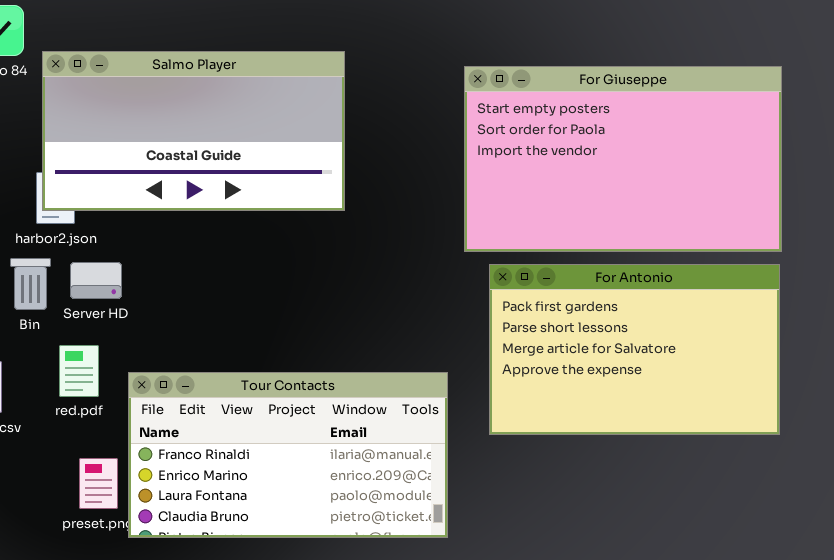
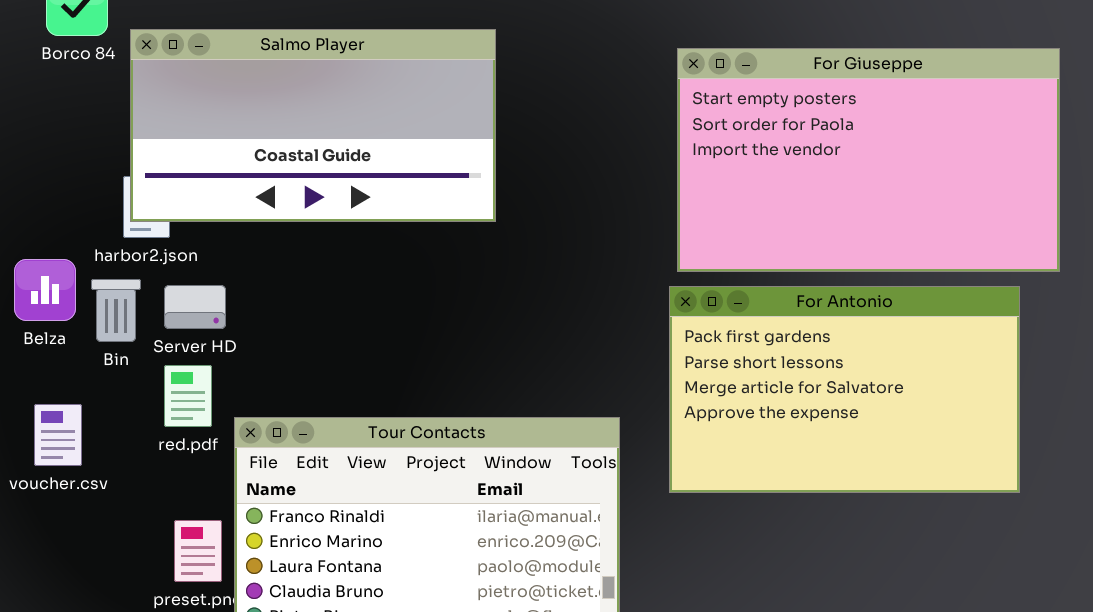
For Giuseppe: [464,66,782,252] -> [677,48,1060,272], moved
red.pdf: [59,345,99,397] -> [164,365,212,427], moved

